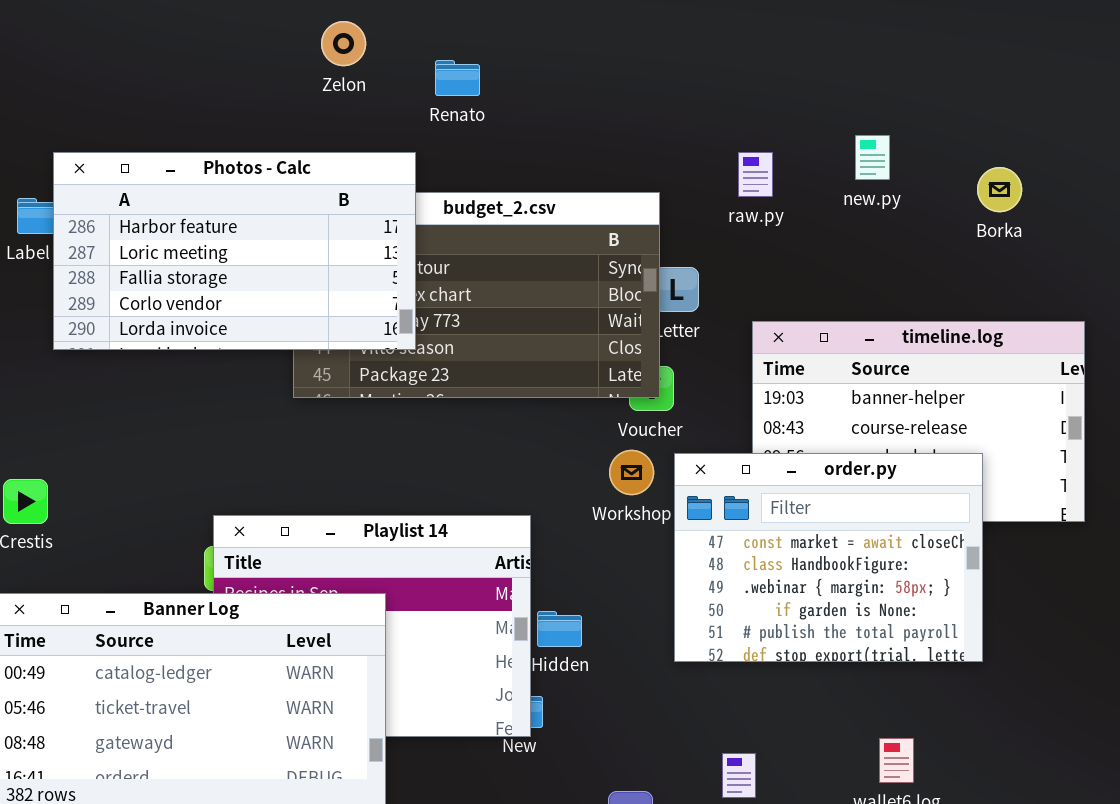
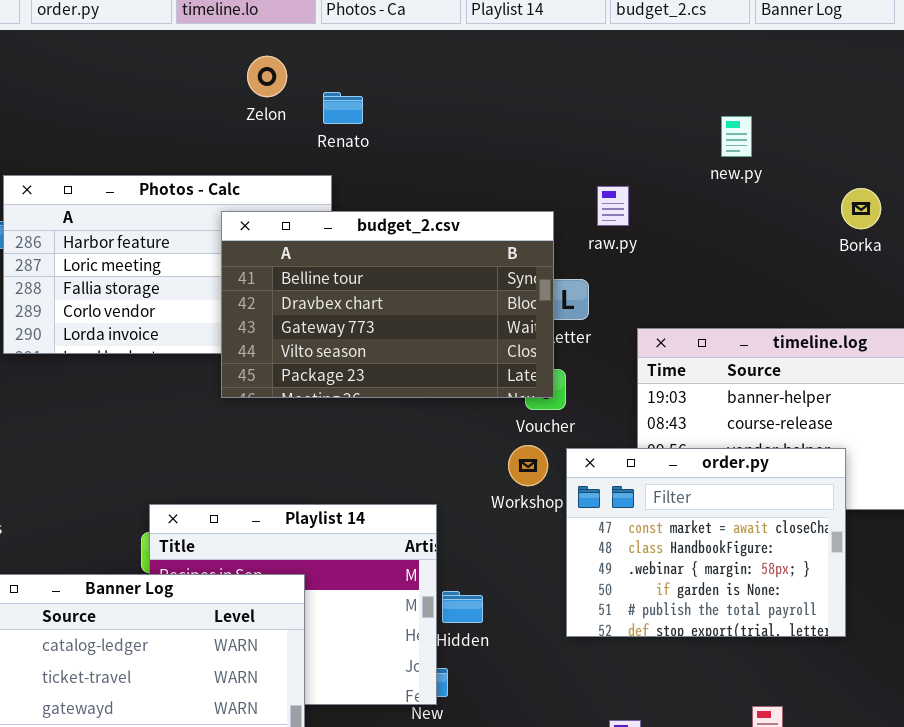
Renato: [435,60,480,96] -> [323,92,363,124], moved
new.py: [855,135,890,180] -> [721,116,752,157], moved
raw.py: [738,152,773,197] -> [597,186,629,226], moved
budget_2.csv: [293,192,660,398] -> [221,211,554,398], raised

